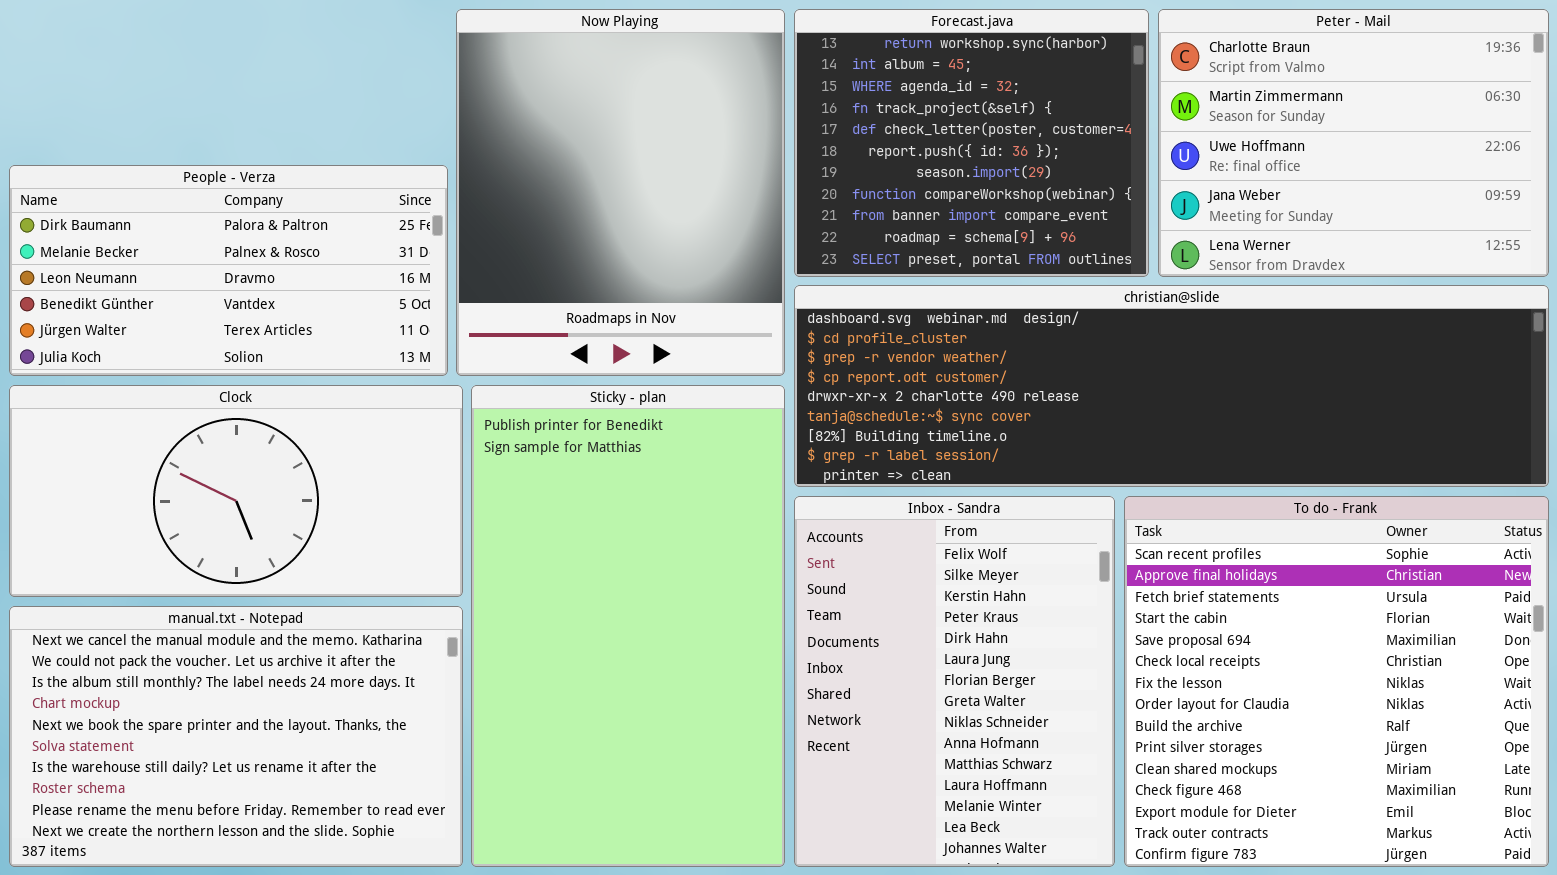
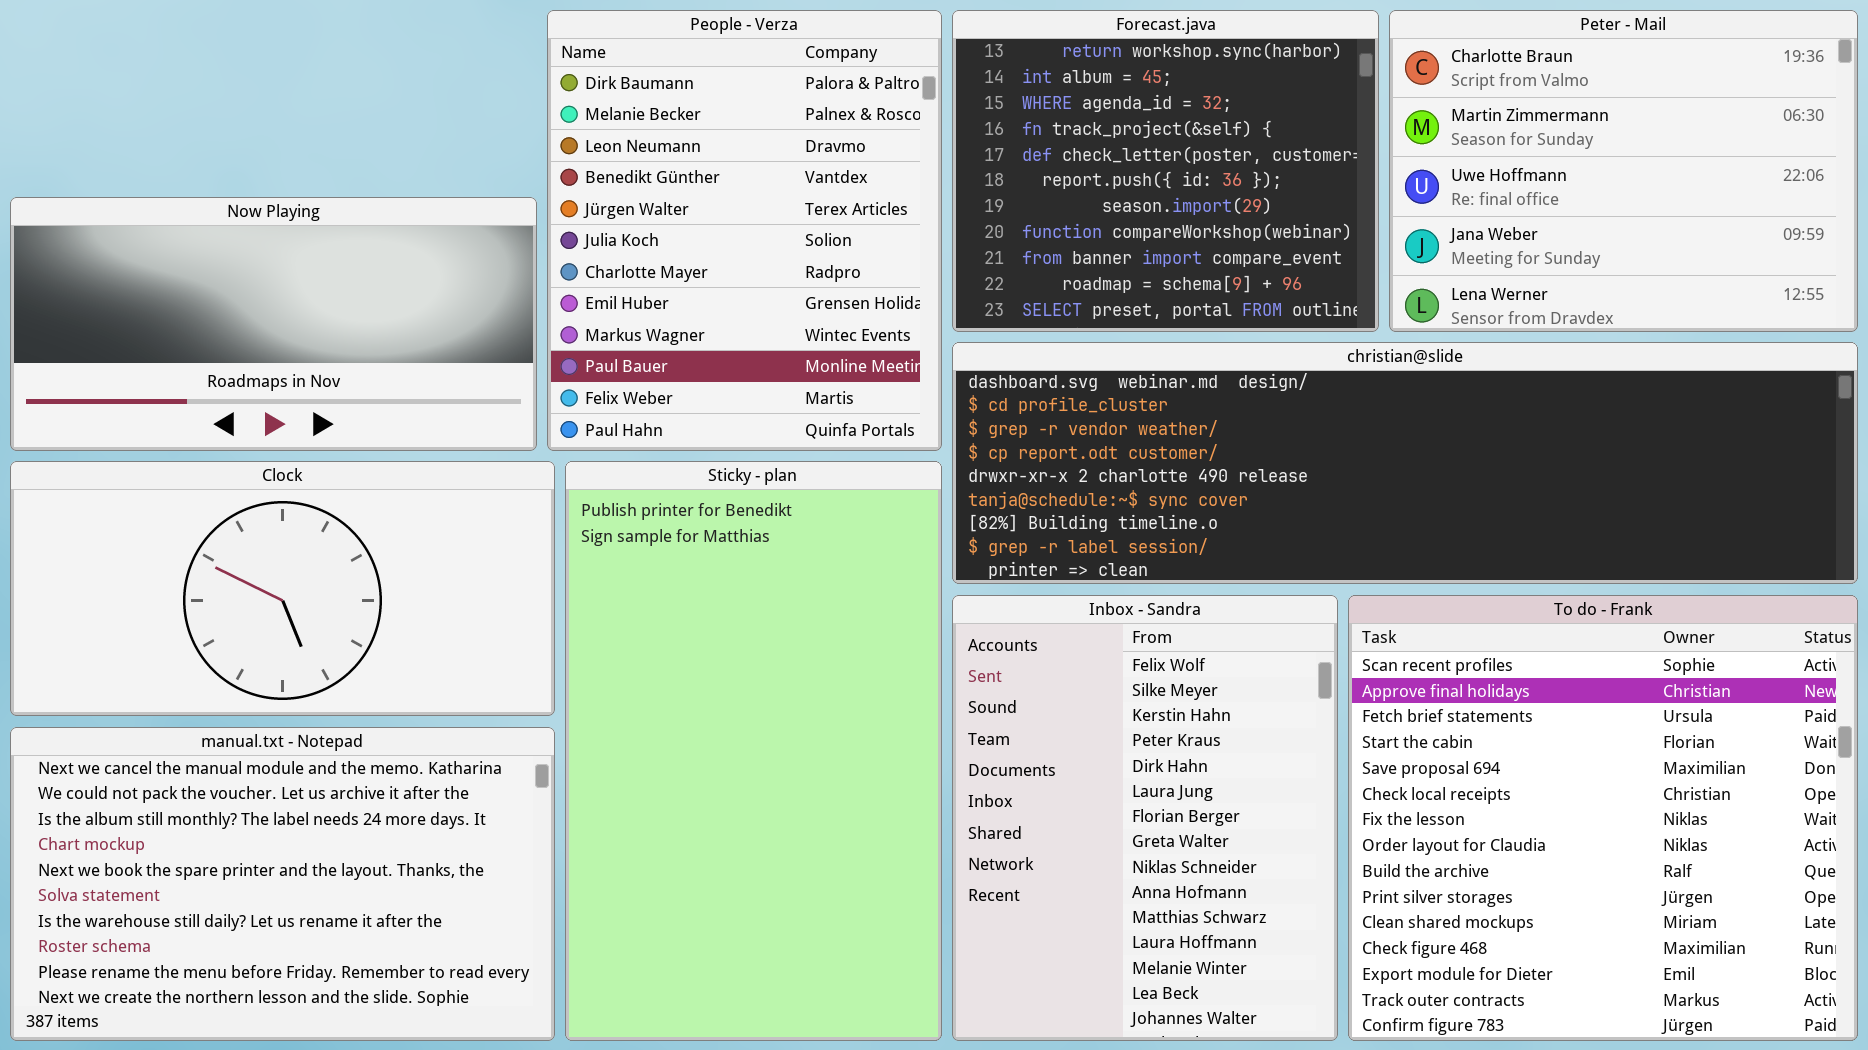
Now Playing: [456,9,785,376] -> [10,197,537,451], moved, resized
People - Verza: [9,165,448,376] -> [547,10,942,451], moved, resized

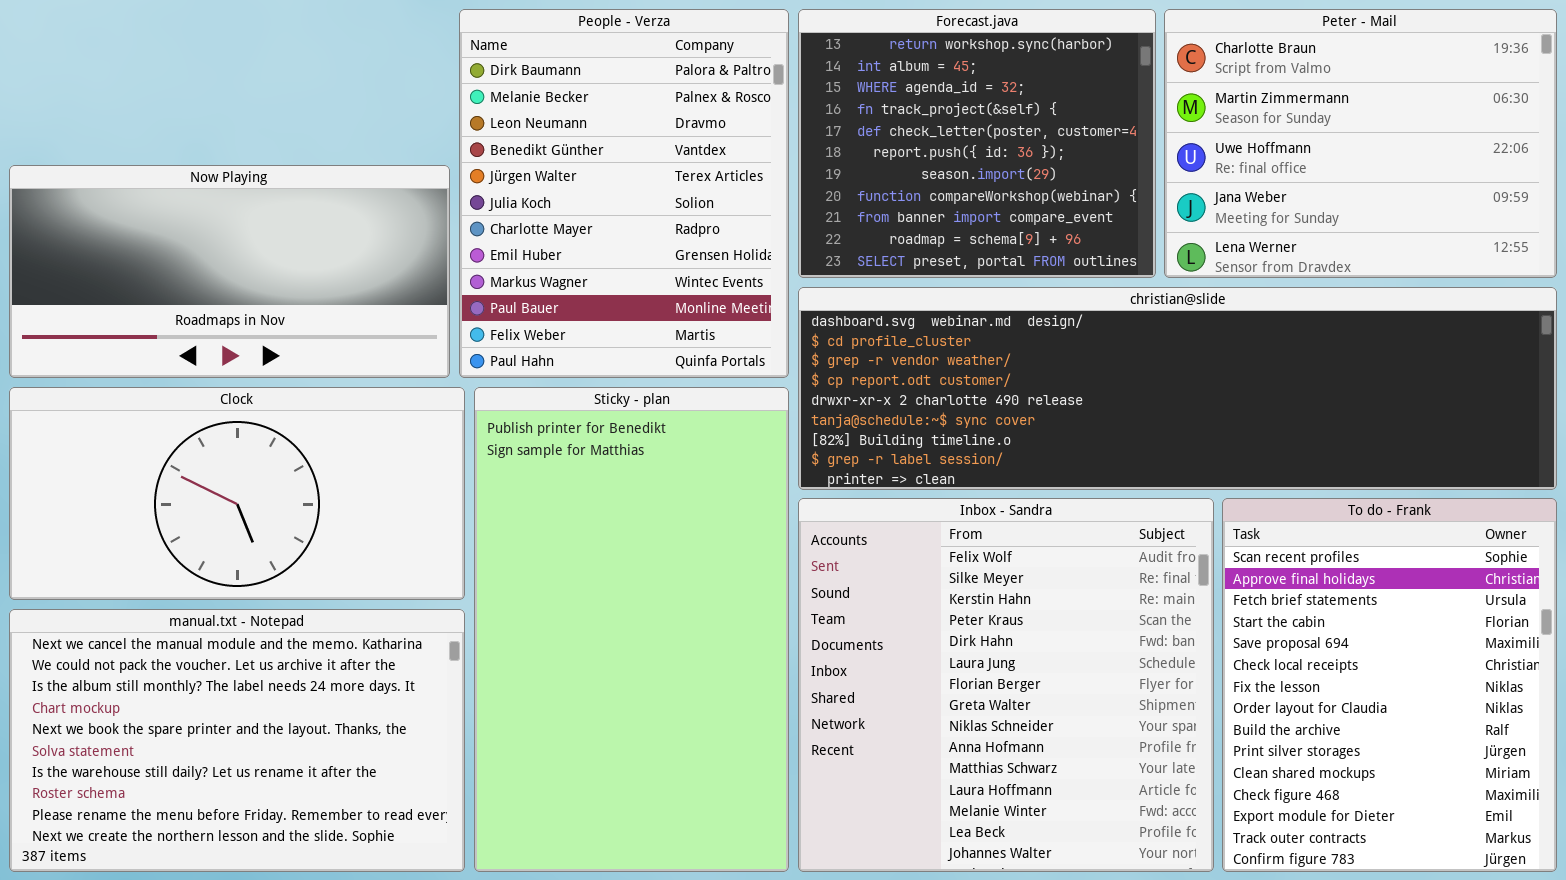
Inbox - Sandra: [952,595,1338,1041] -> [798,498,1214,872], resized
To do - Frank: [1348,595,1858,1041] -> [1222,498,1557,872], resized

